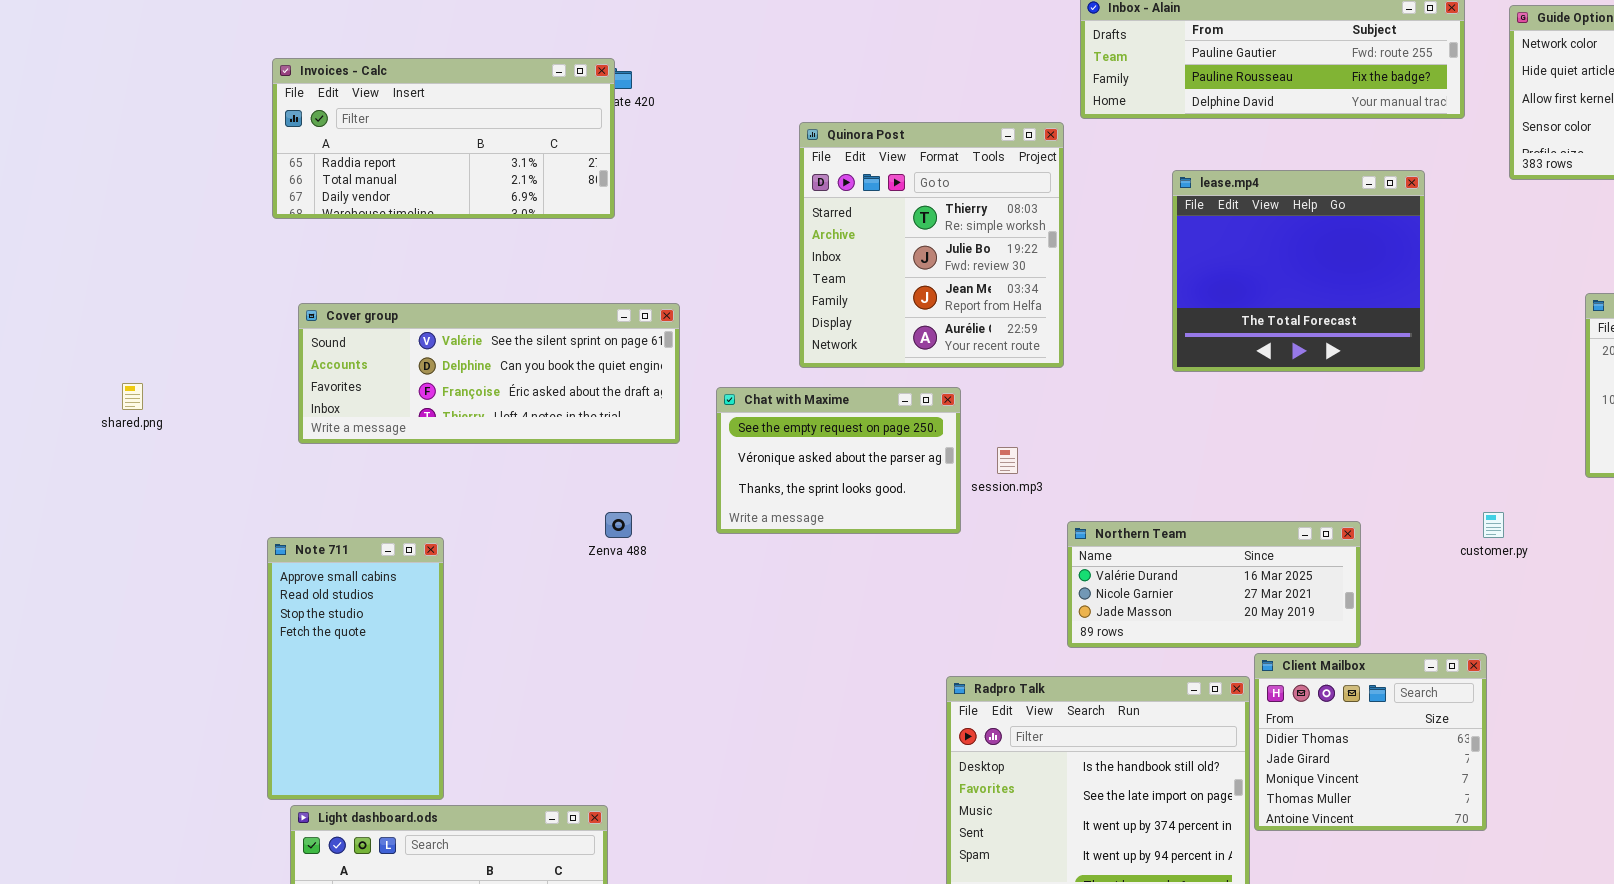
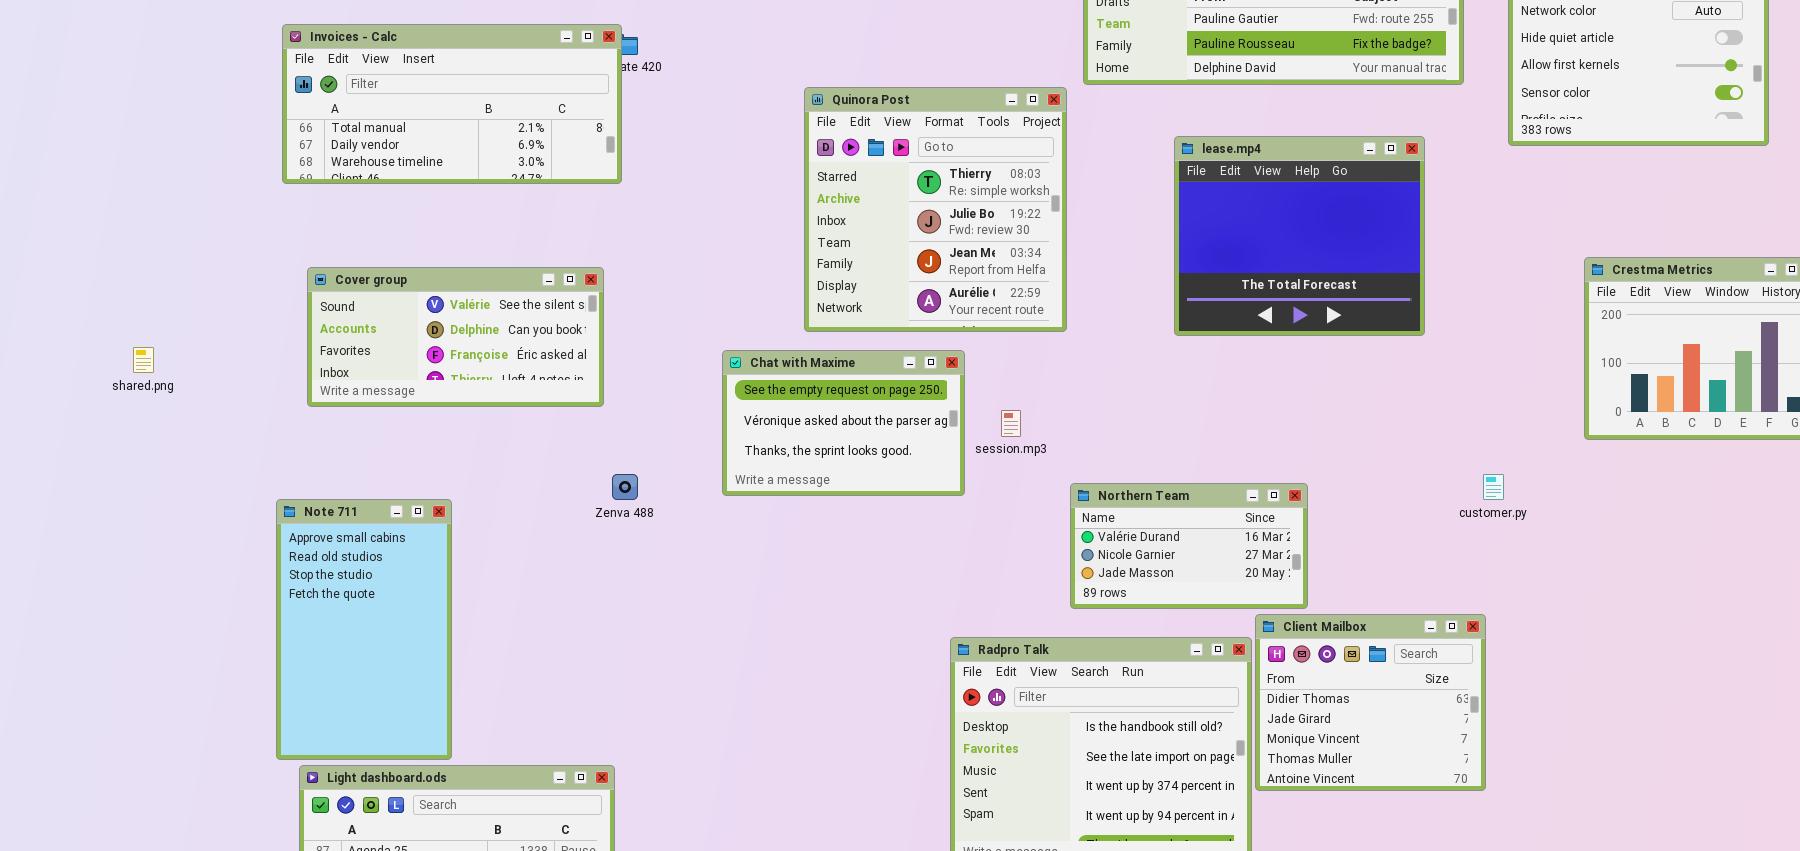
Invoices - Calc: [272,58,615,219] -> [282,24,622,184], scrolled down 1 row
Cover group: [298,303,680,444] -> [307,267,604,407], resized
Northern Team: [1067,521,1361,648] -> [1070,483,1308,609], resized

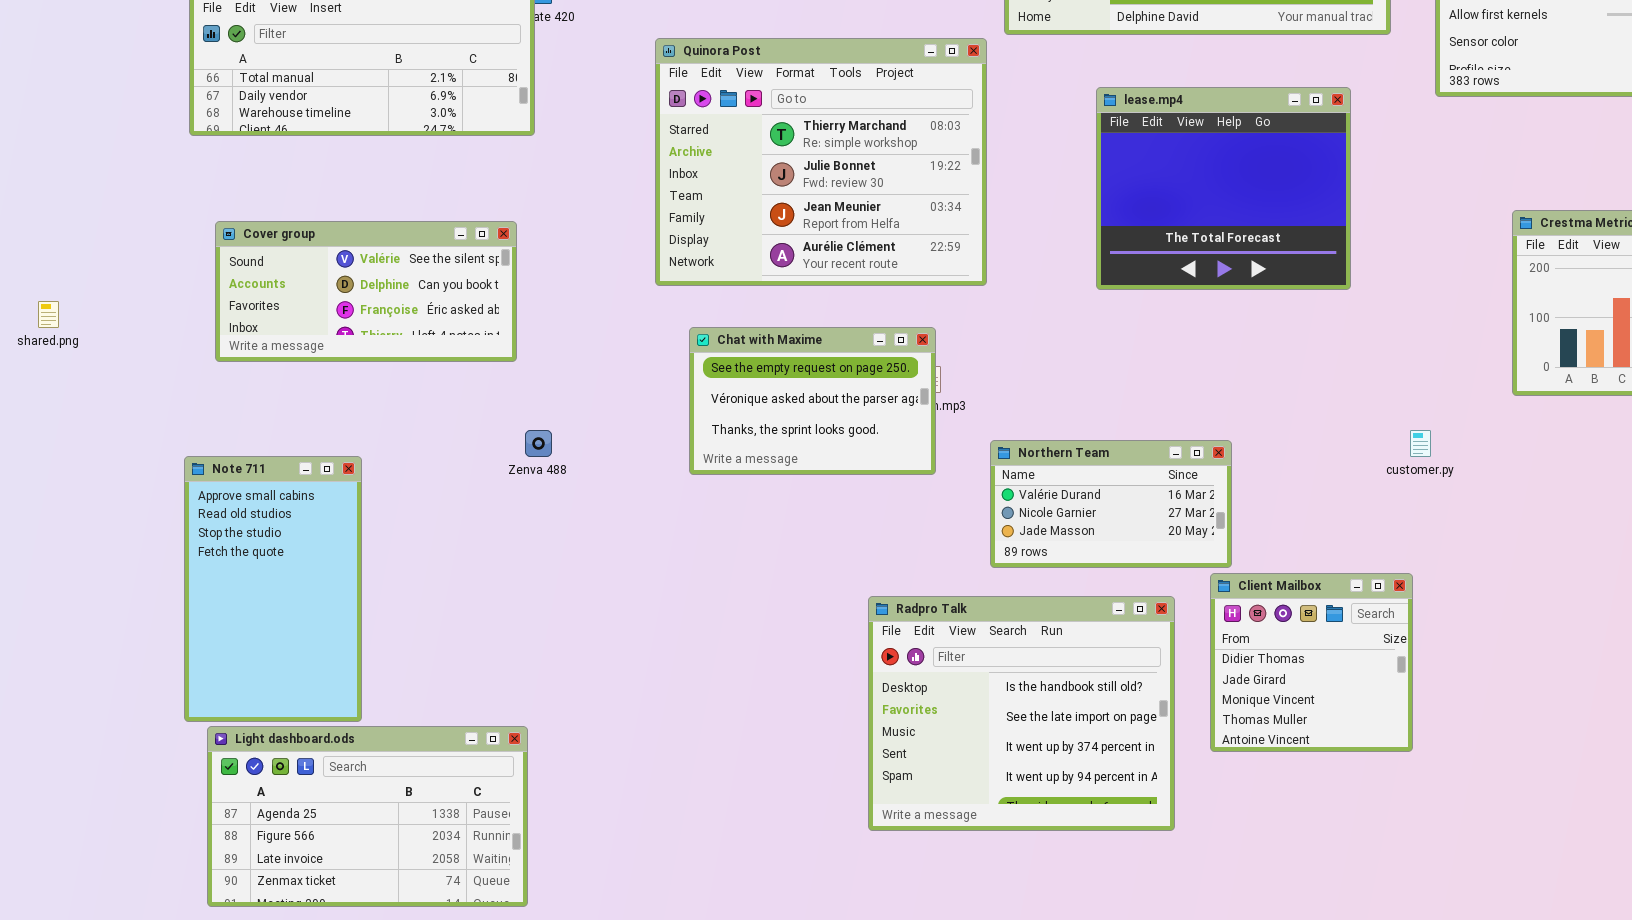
Quinora Post: [804,87,1067,332] -> [655,38,987,286], resized
Chat with Maxime: [722,350,965,496] -> [689,327,936,475], moved
Client Mailbox: [1255,614,1486,791] -> [1210,573,1413,752], resized

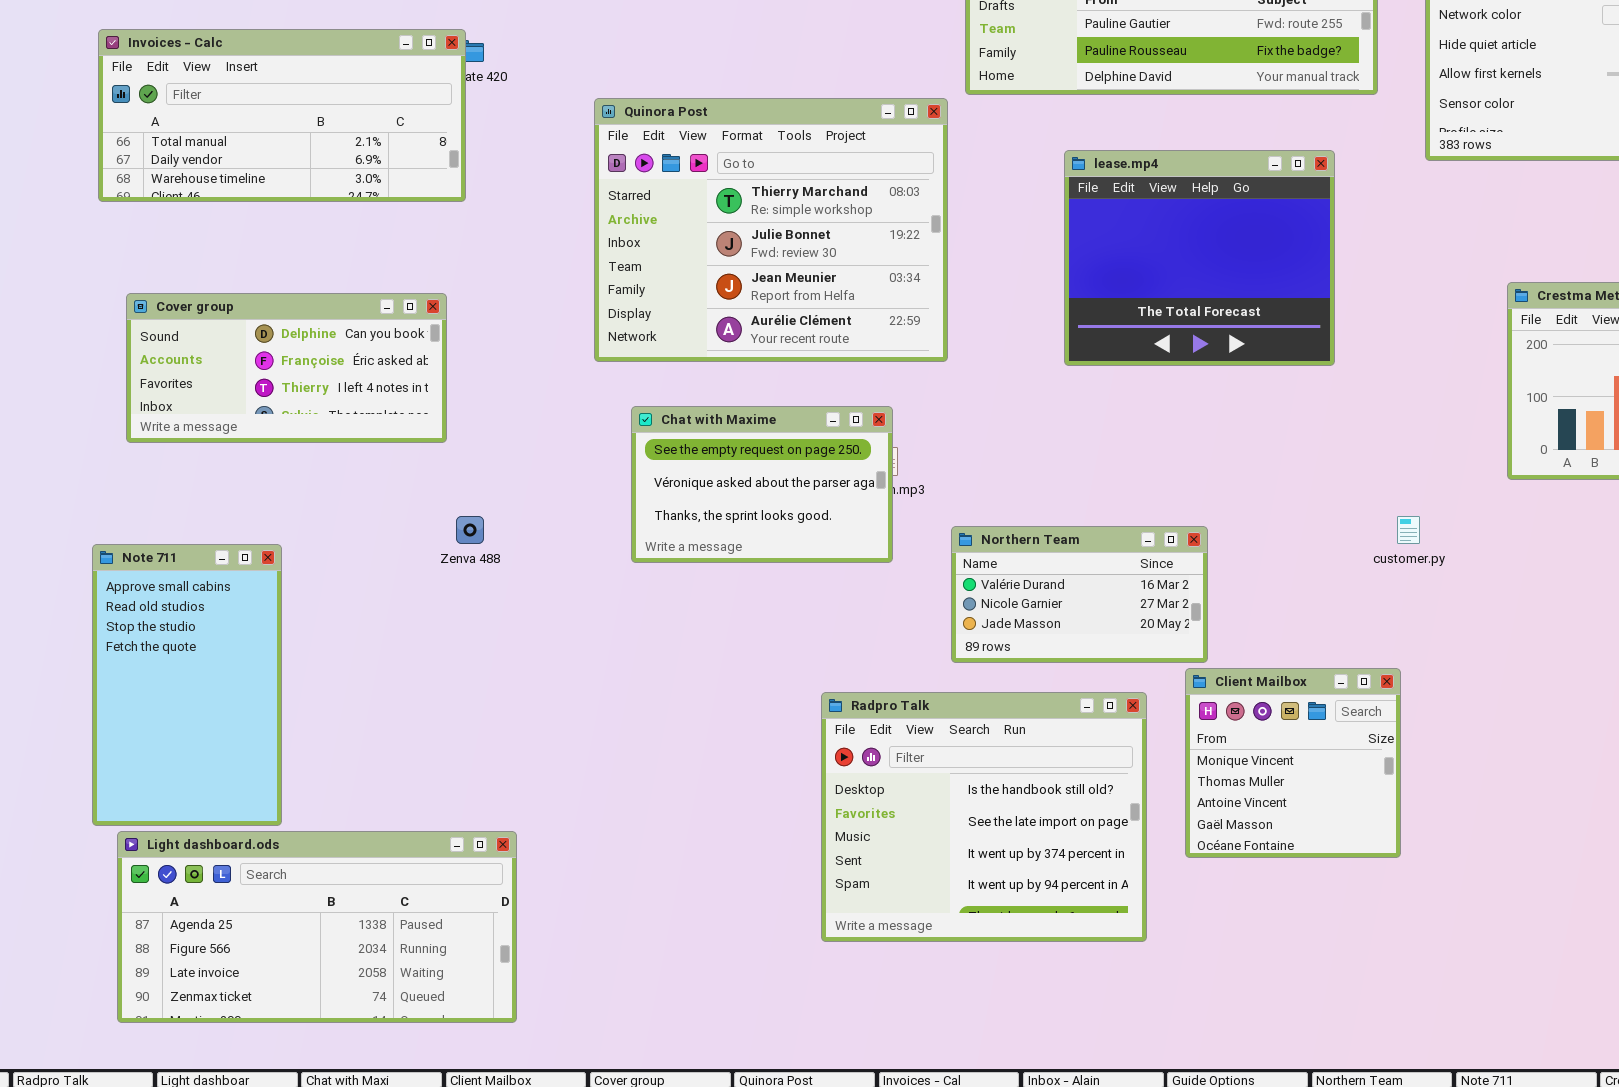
Cover group: [215,221,517,362] -> [126,293,447,443], scrolled down 1 row
Client Mailbox: [1210,573,1413,752] -> [1185,668,1401,858], scrolled down 2 rows
Light dashboard.ods: [207,726,528,907] -> [117,831,517,1023], resized

